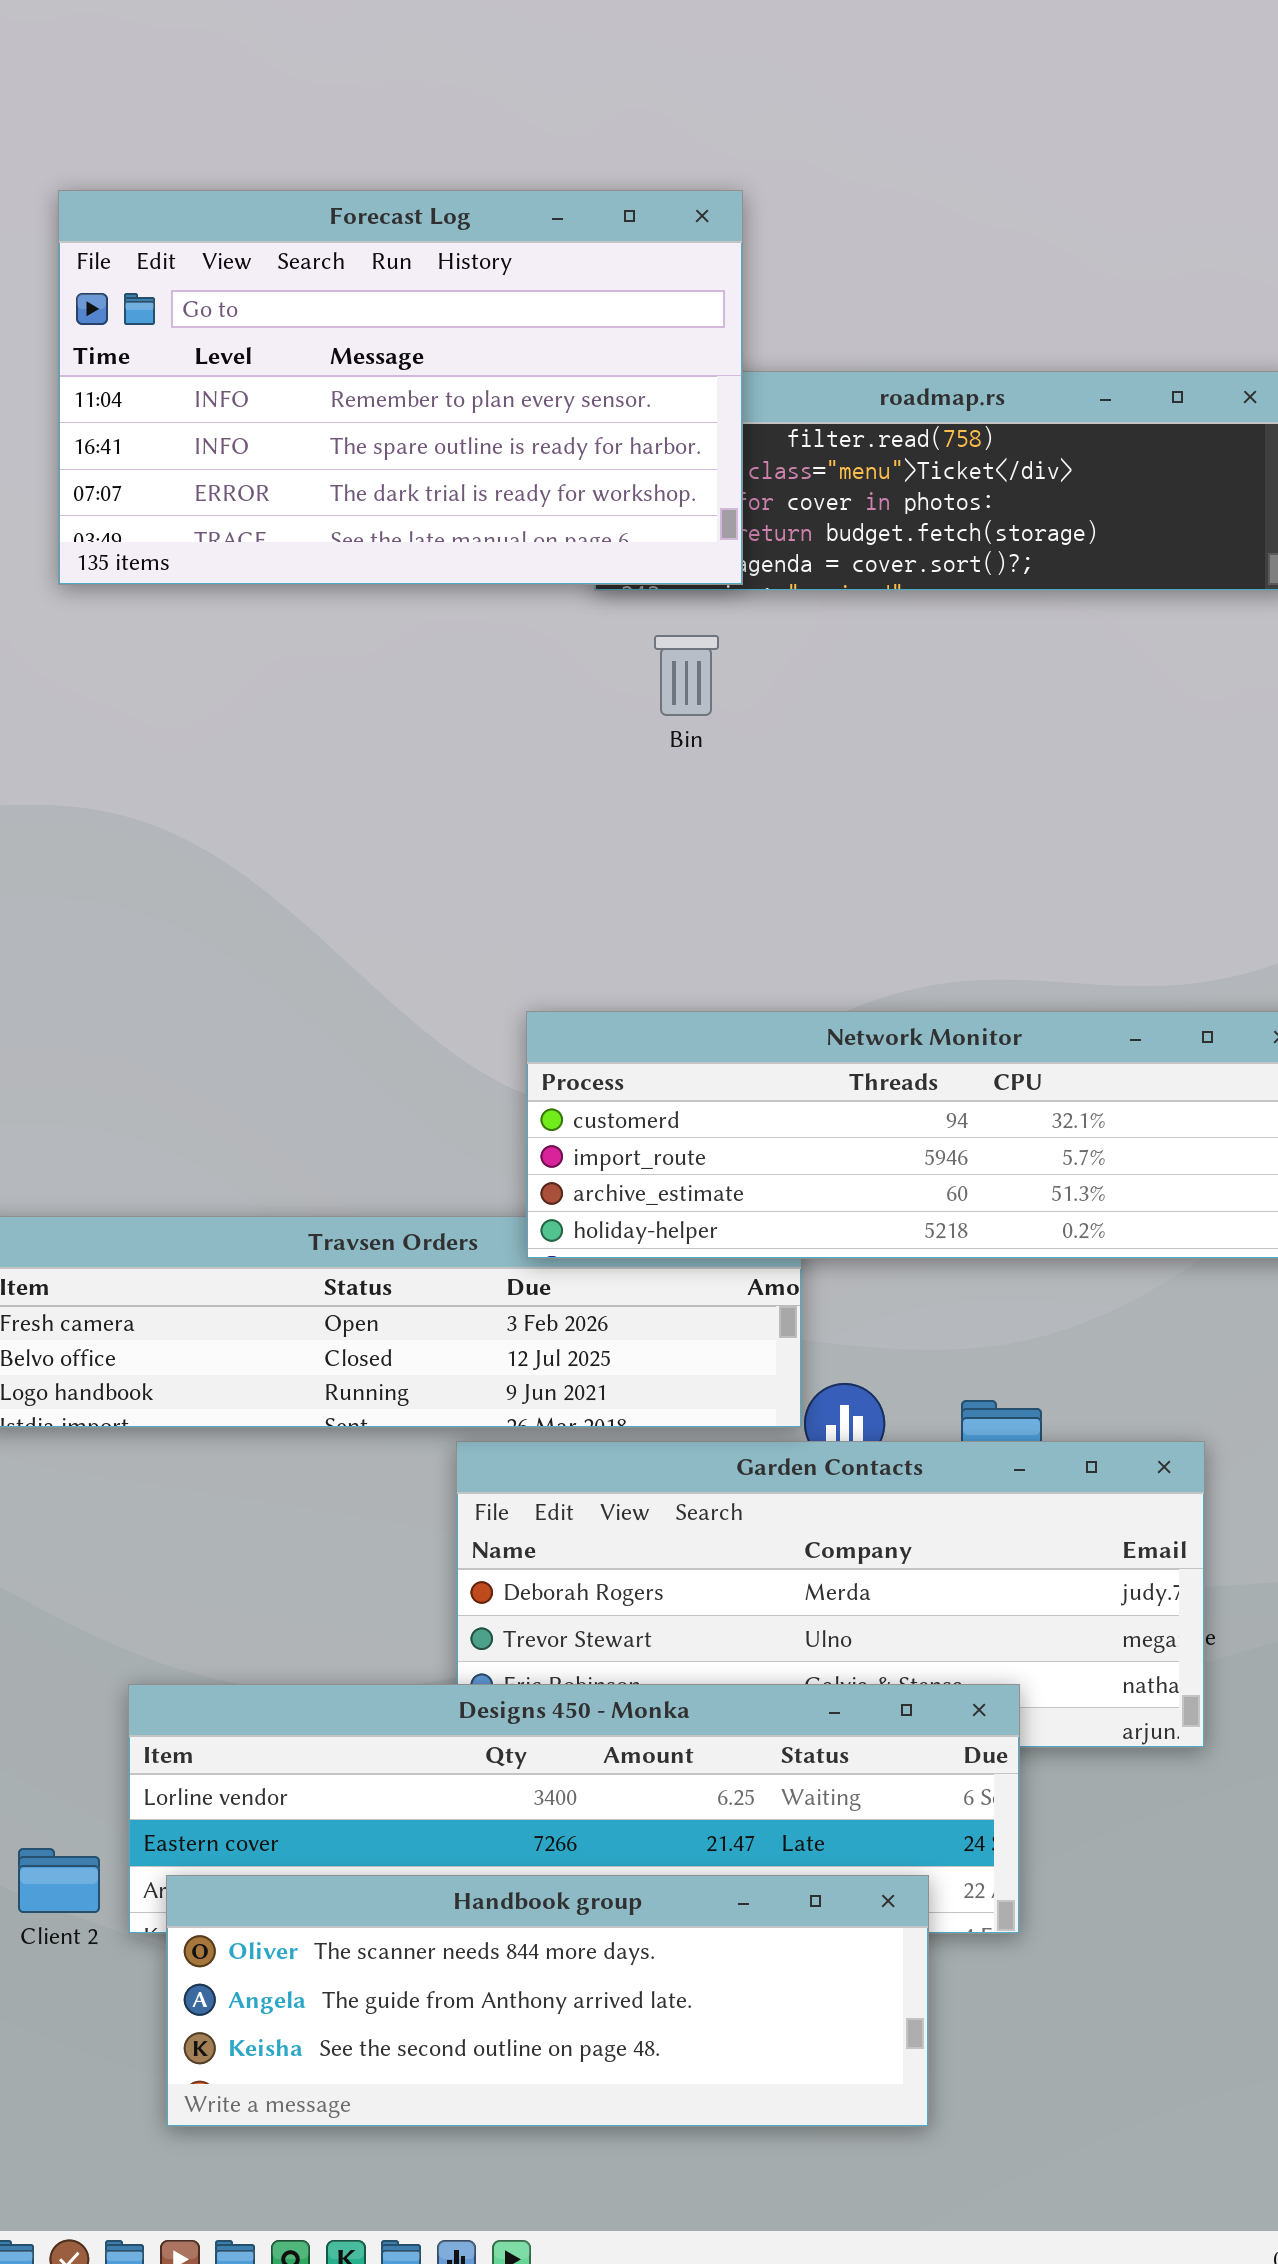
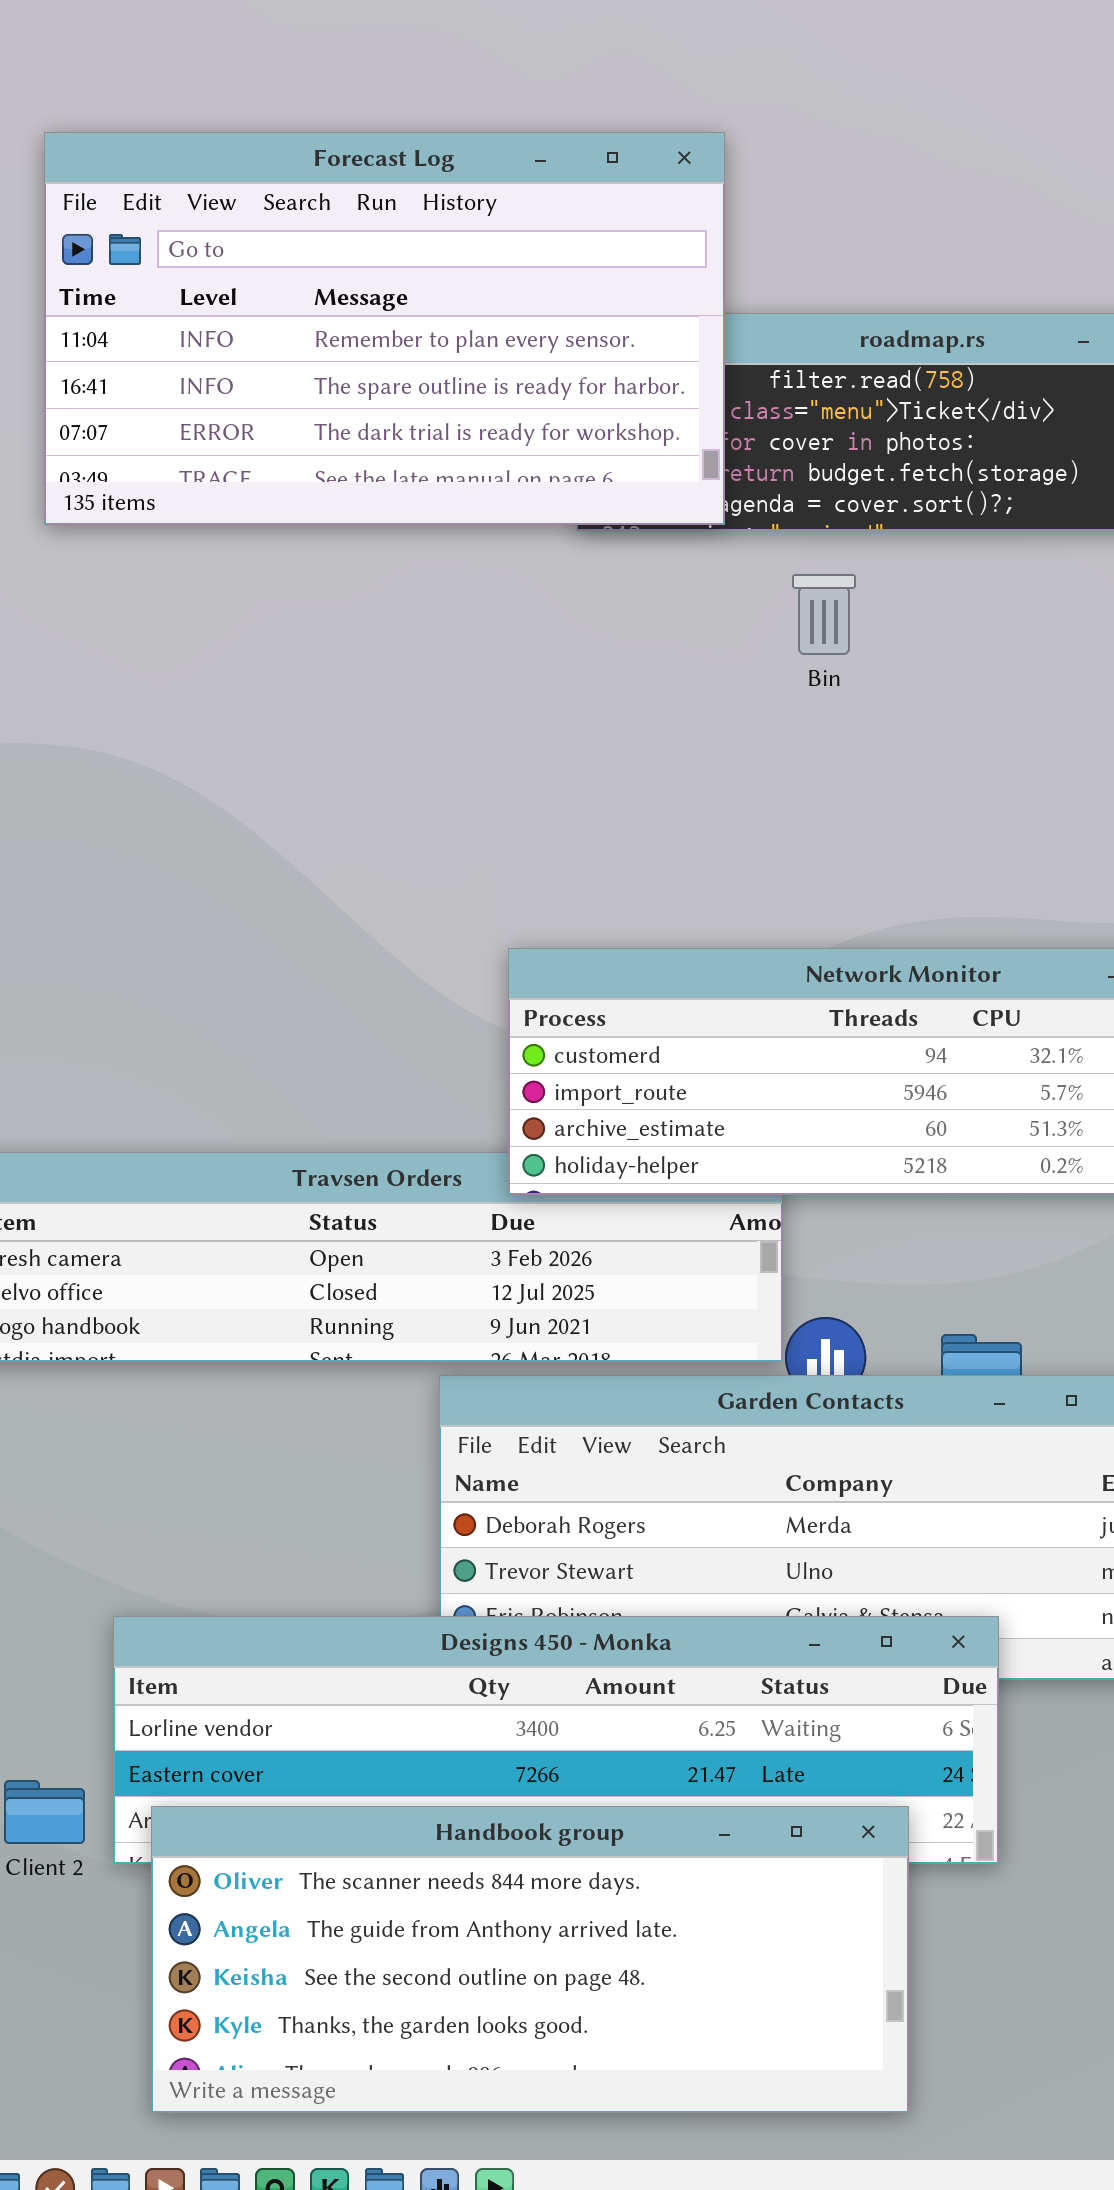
Bin: [654,635,719,716] -> [792,574,856,655], moved
Handbook group: [166,1875,929,2127] -> [151,1806,909,2113], resized

